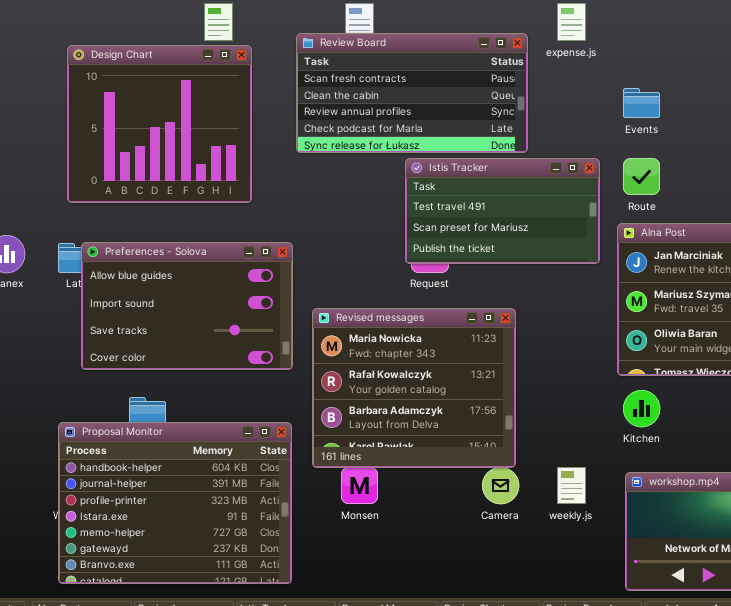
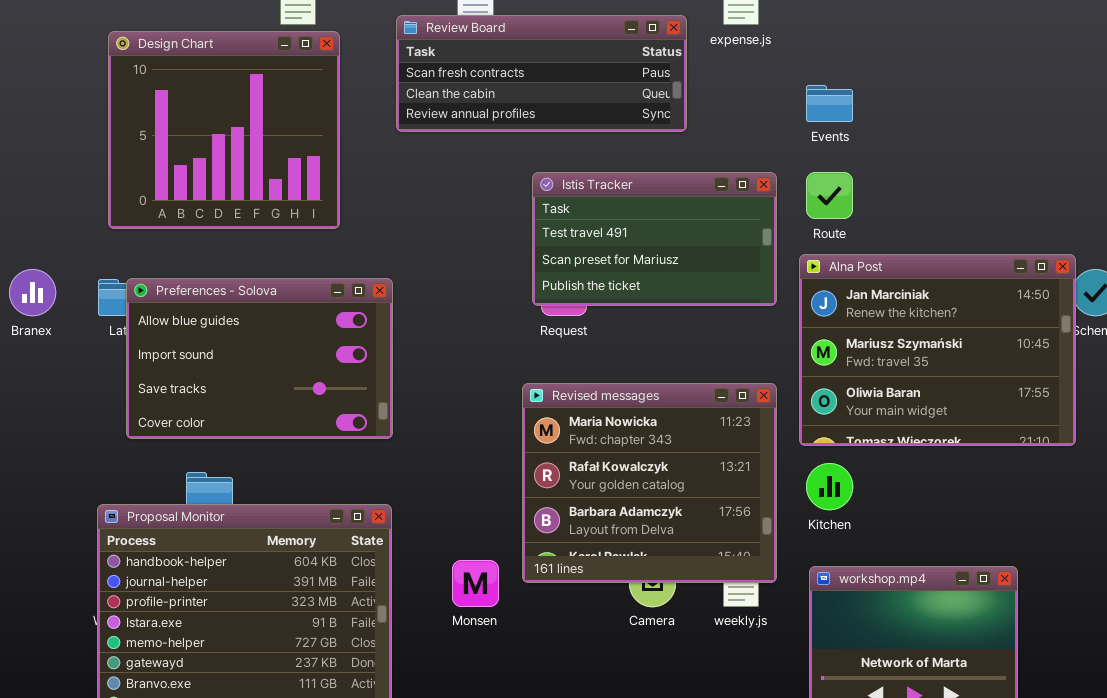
Review Board: [296,33,528,153] -> [396,15,687,132], resized
Revised messages: [312,308,516,468] -> [522,383,777,583], moved

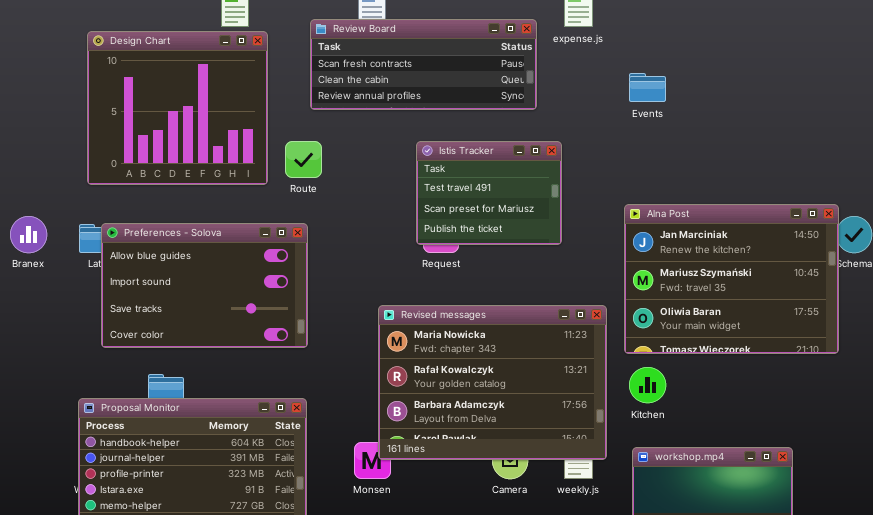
Istis Tracker: [532,172,777,306] -> [416,141,562,245], resized
Route: [806,172,853,219] -> [285,141,322,178], moved
Revised messages: [522,383,777,583] -> [378,305,607,460], resized

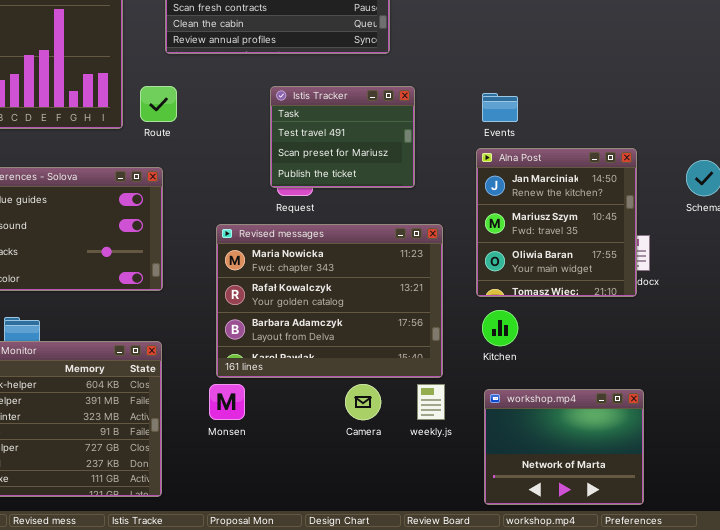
Events: [629,73,666,102] -> [482,93,518,122], moved
Alna Post: [624,204,839,354] -> [476,148,637,297], resized
Revised messages: [378,305,607,460] -> [216,224,443,378], moved

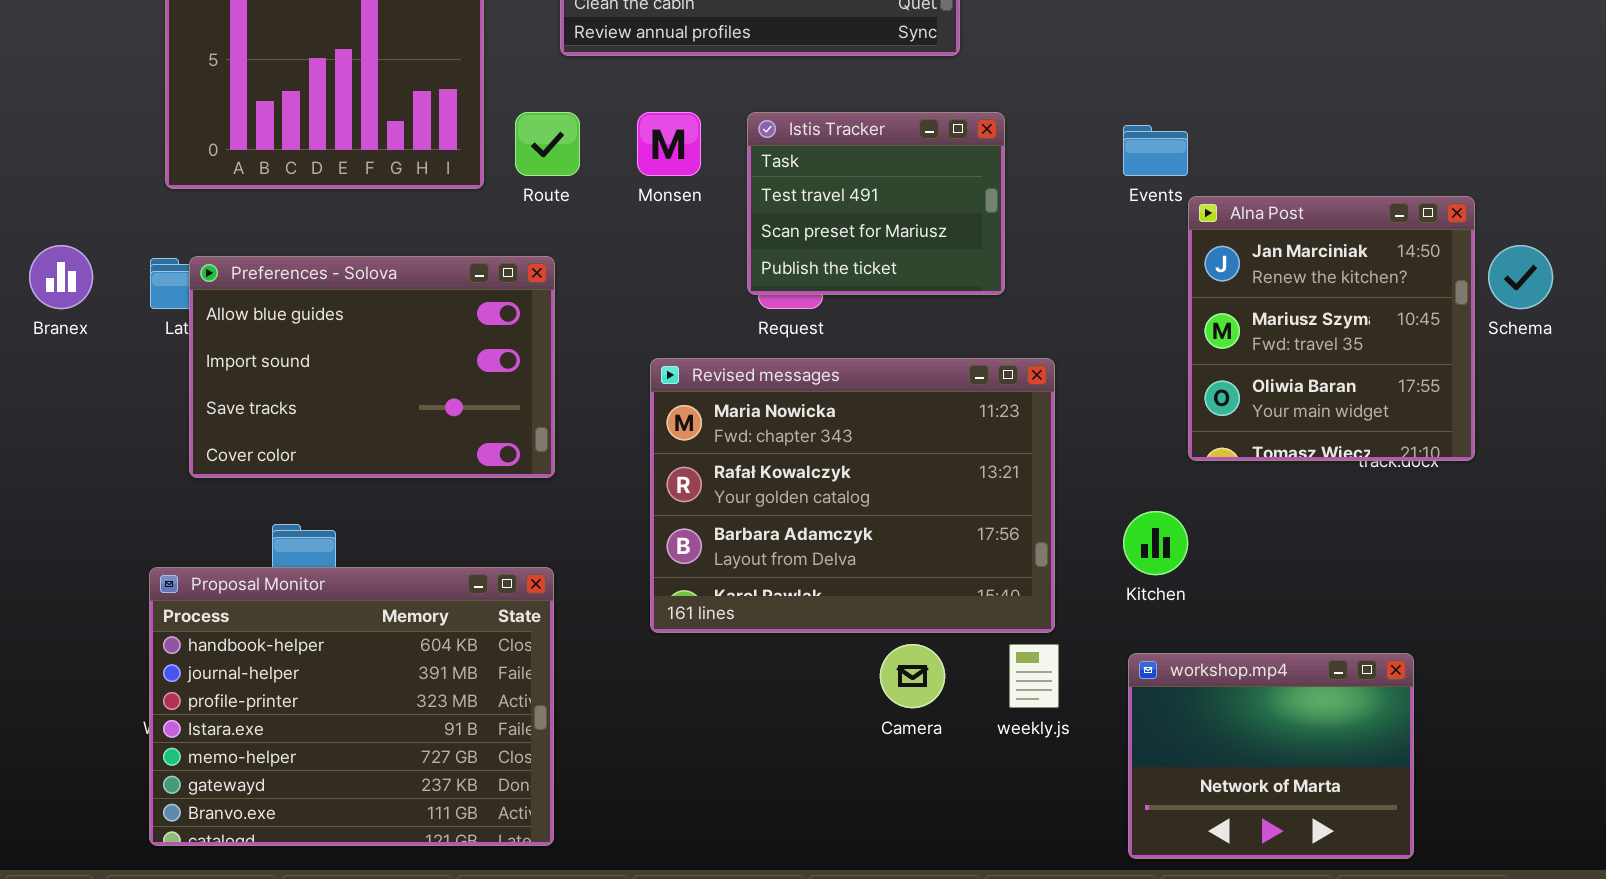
Alna Post: [476,148,637,297] -> [1188,196,1475,461], moved
Monsen: [209,384,245,420] -> [637,112,701,176], moved

